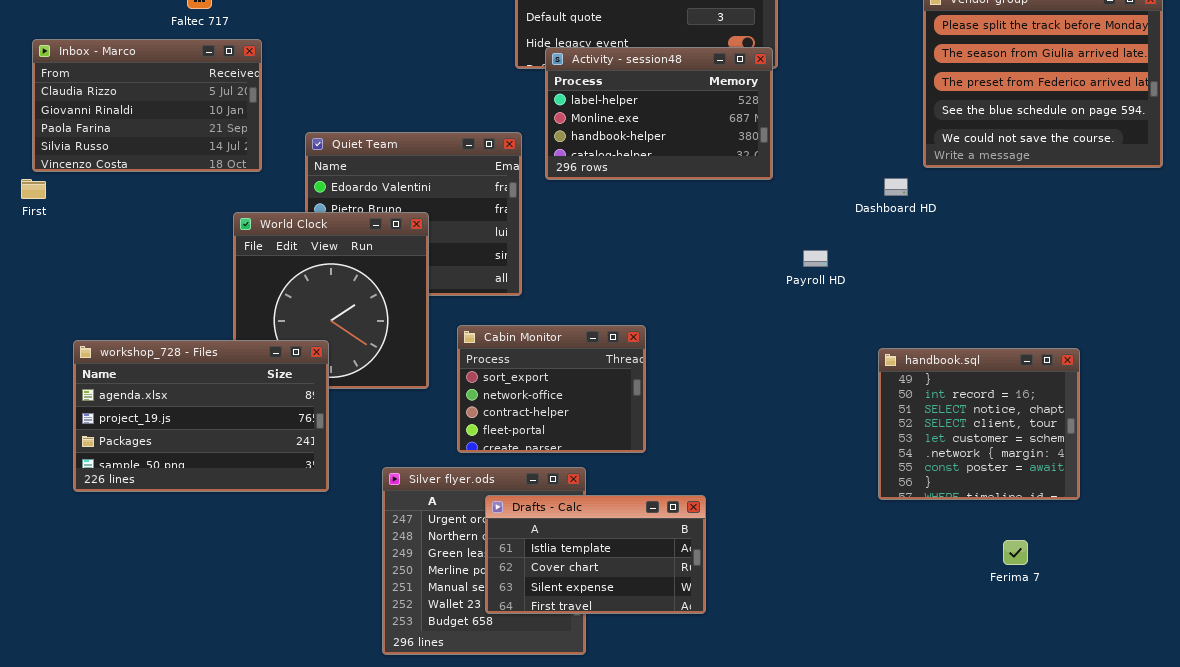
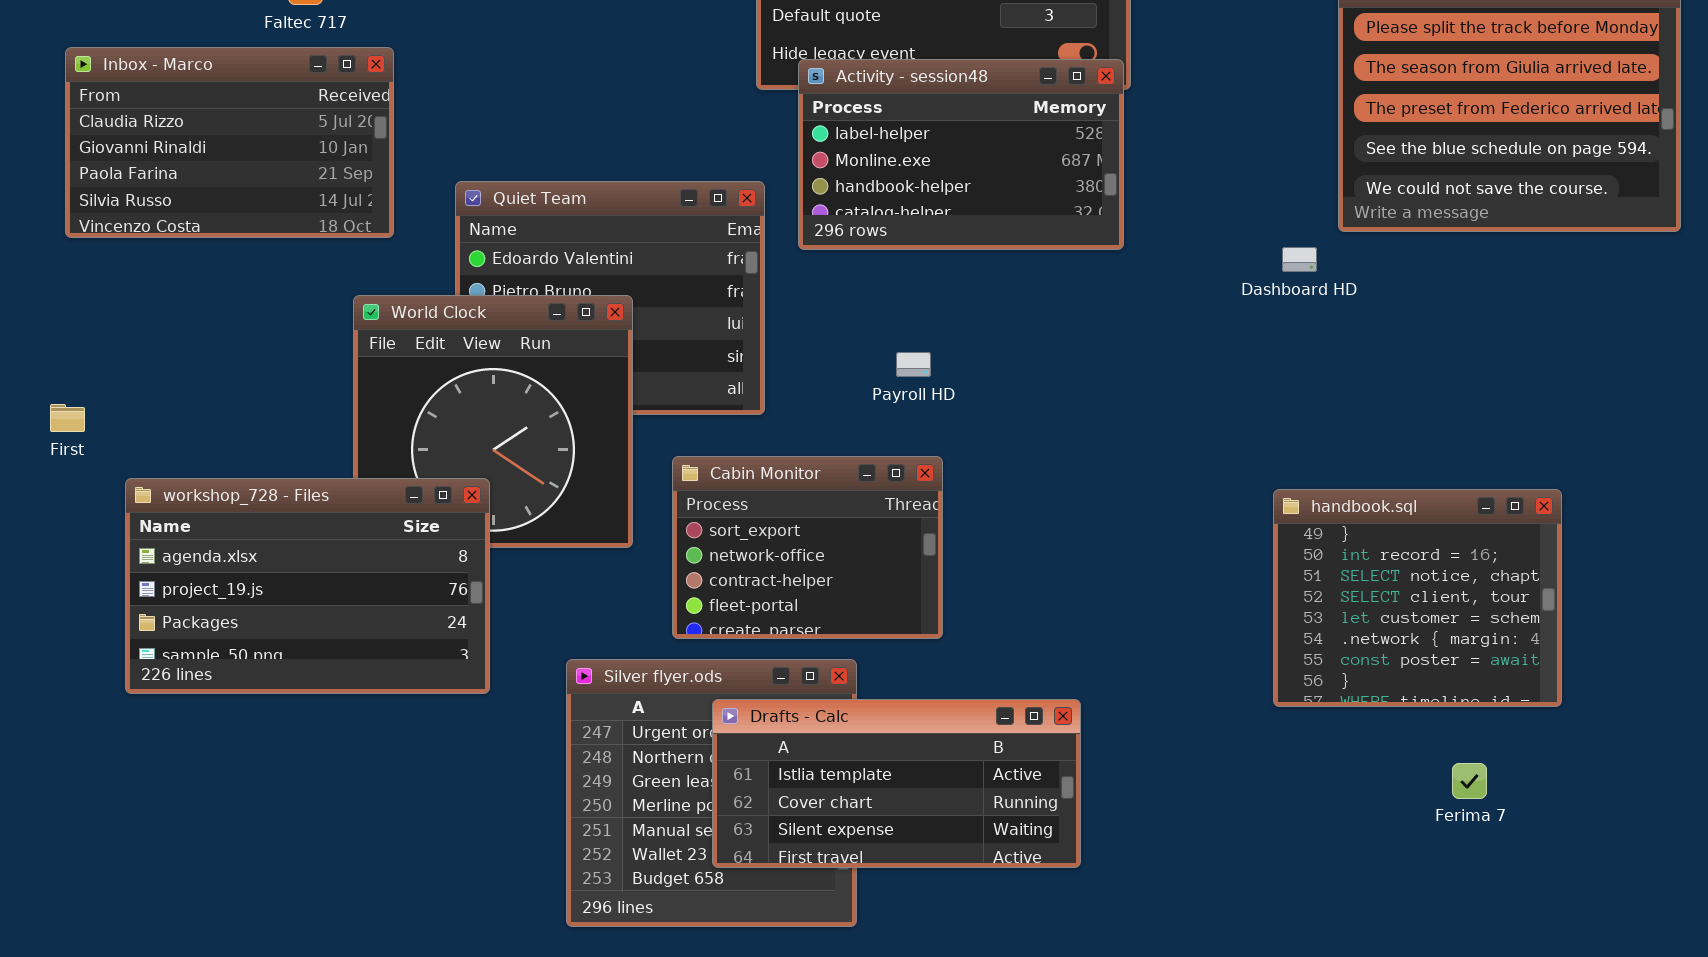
First: [21,179,46,199] -> [50,404,85,432], moved
Payroll HD: [803,250,828,267] -> [896,352,931,377], moved
Drafts - Calc: [485,495,706,614] -> [712,699,1081,868], resized

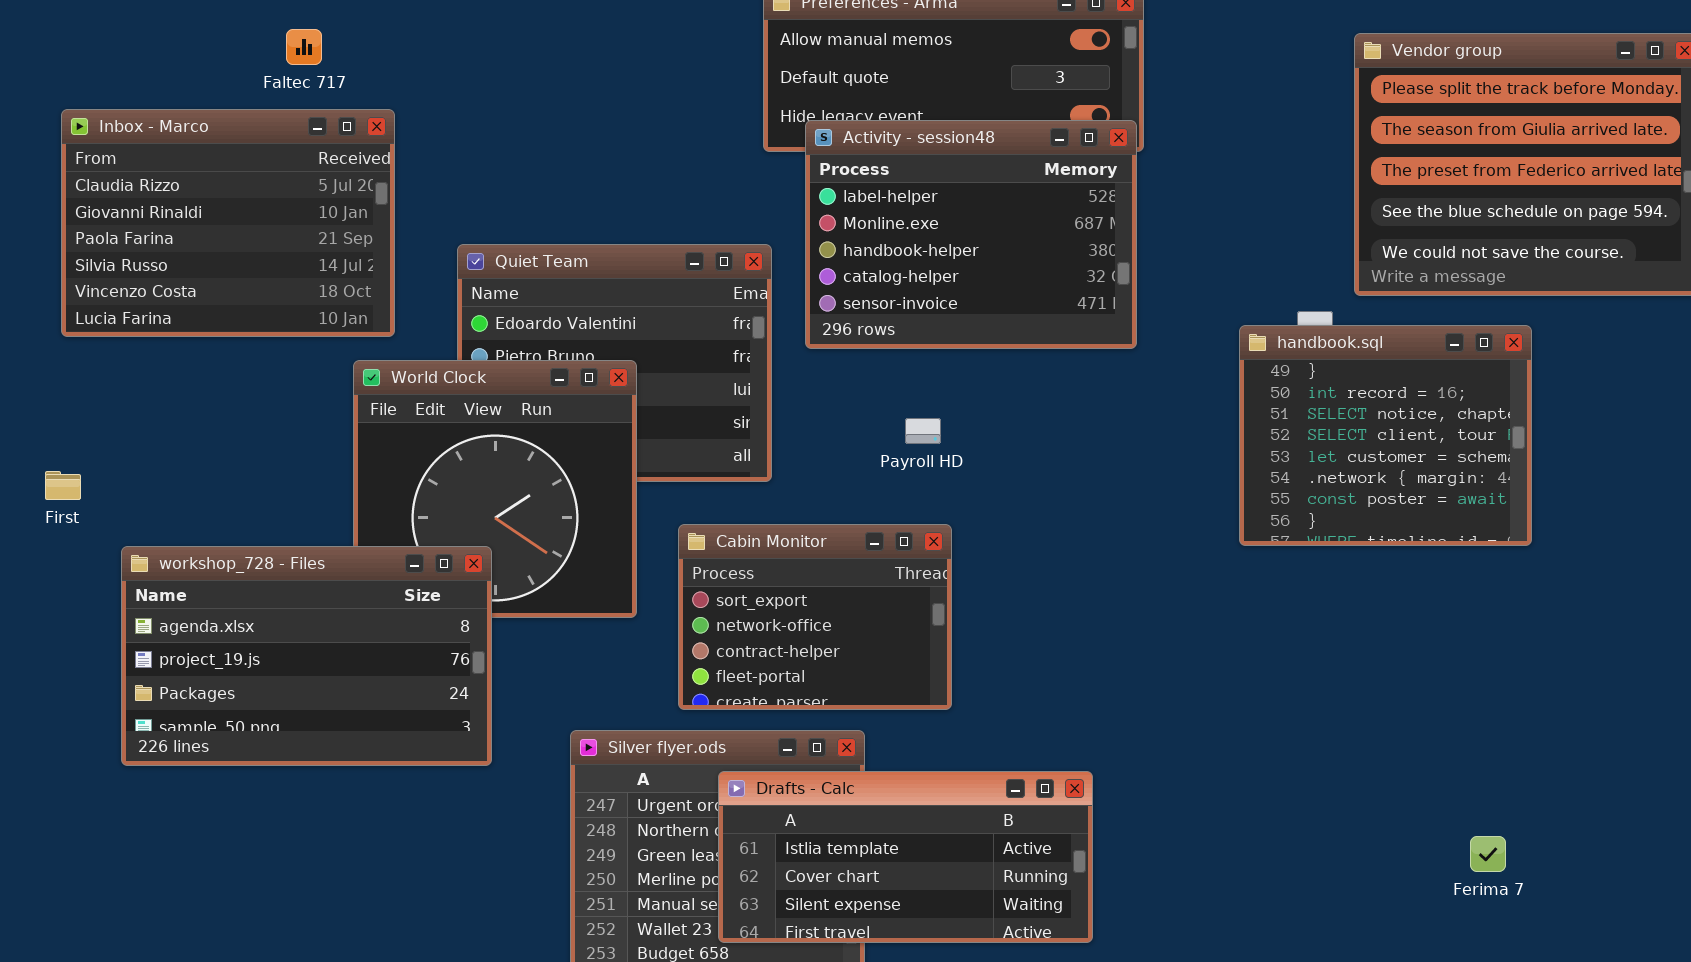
Inbox - Marco: [65,47,394,238] -> [61,109,395,337], resized
Activity - session48: [798,59,1124,250] -> [805,120,1137,349], resized
handbook.sql: [1273,489,1562,707] -> [1239,325,1532,546], moved

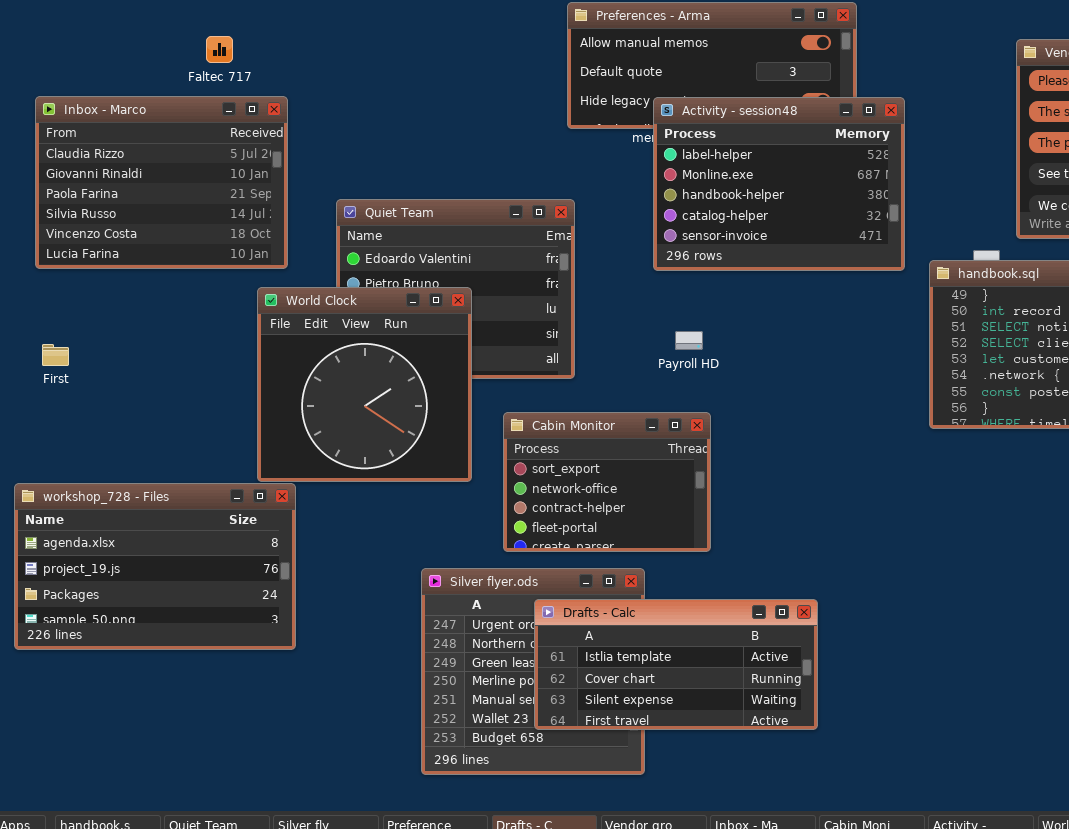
Activity - session48: [805,120,1137,349] -> [653,97,905,271], moved
First: [45,471,81,500] -> [42,344,69,366], moved
workshop_728 - Files: [121,546,492,766] -> [14,483,296,650], moved

